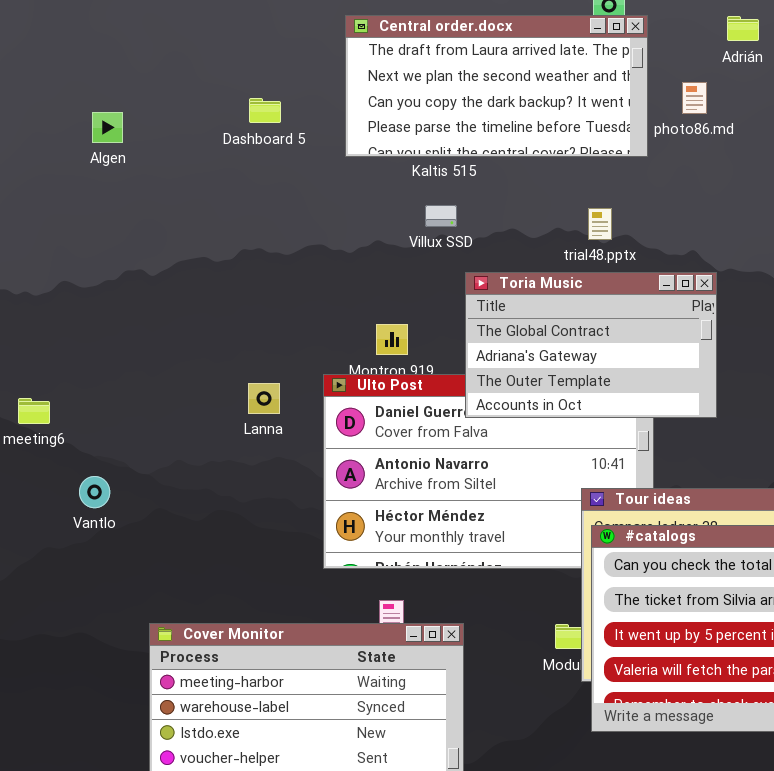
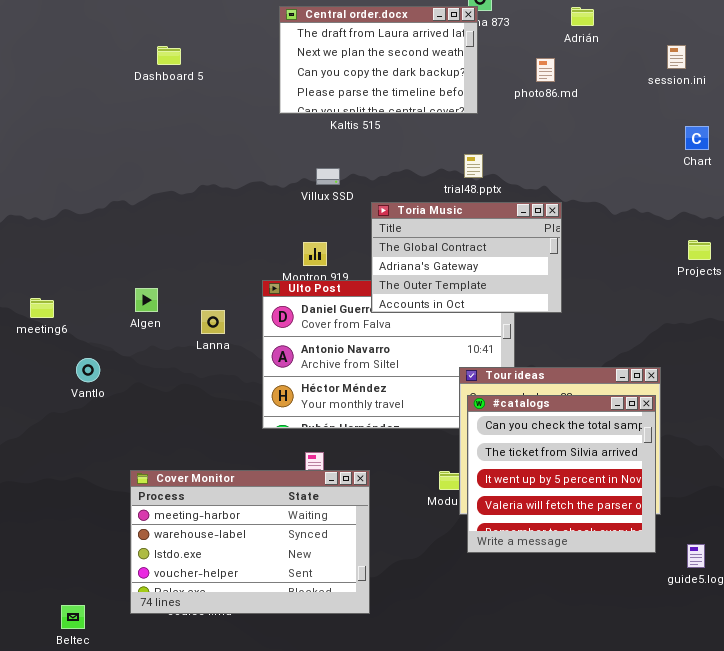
Central order.docx: [345,15,648,157] -> [279,6,478,114], resized
Dashboard 5: [249,98,281,123] -> [157,46,181,65], moved
Algen: [92,112,123,143] -> [135,288,158,312], moved
Villux SSD: [425,205,457,227] -> [316,168,340,185], moved
Lanna: [248,383,280,414] -> [201,310,225,334], moved

